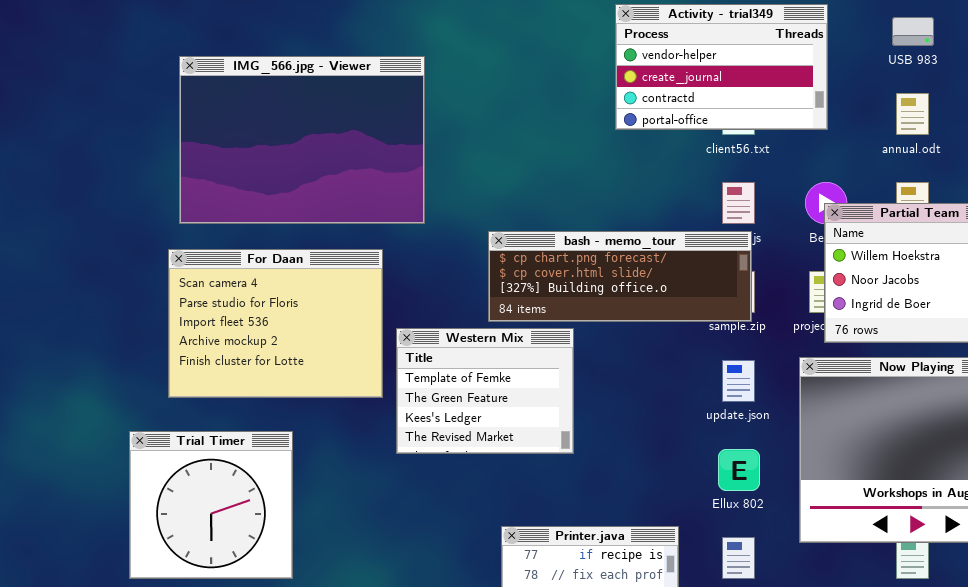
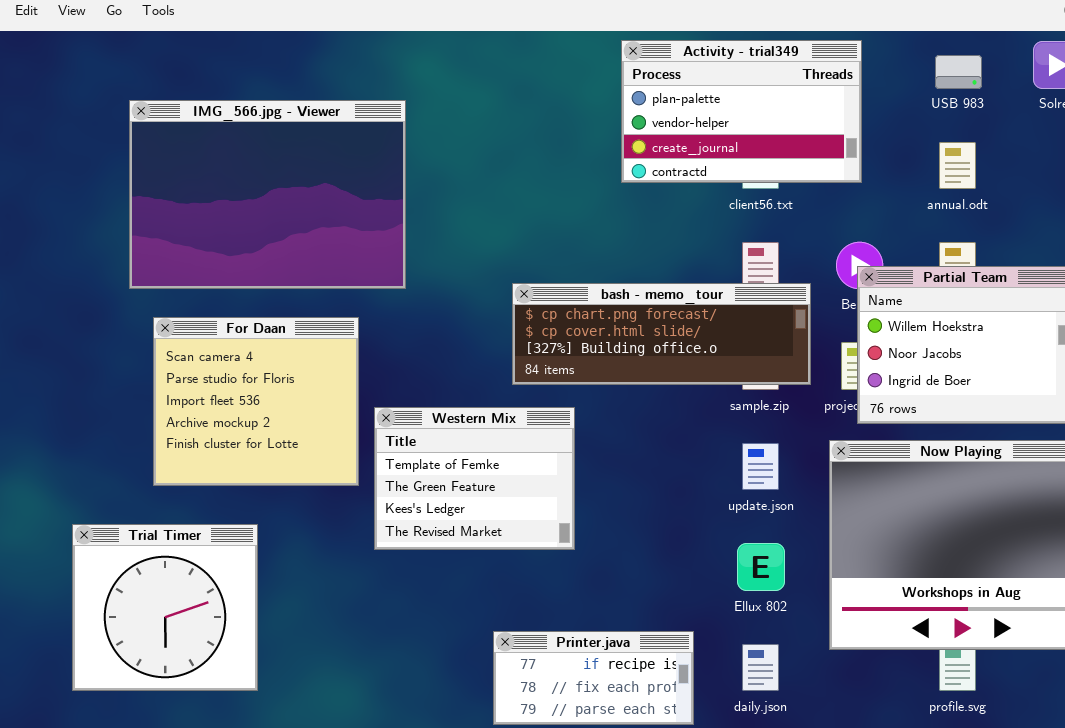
Activity - trial349: [615,4,828,130] -> [621,40,862,183], scrolled up 1 row
bash - memo_tour: [488,231,752,322] -> [512,283,811,385], moved
For Daan: [168,249,383,398] -> [153,317,359,486], resized

